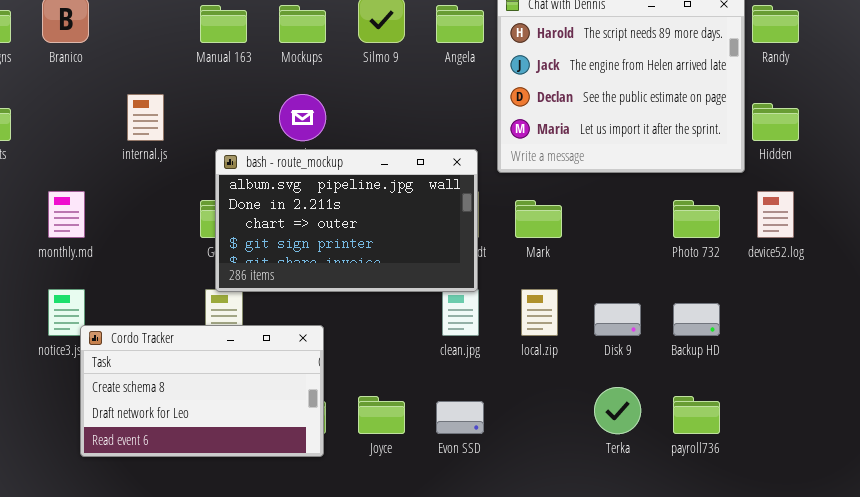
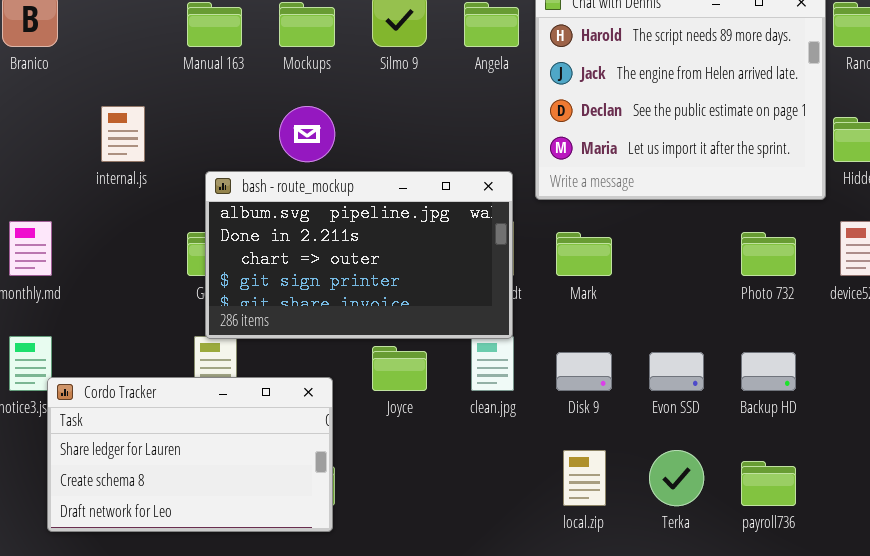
local.zip: [521,289,558,336] -> [563,450,606,506], moved
Disk 9: [594,303,641,336] -> [556,352,612,391], moved
Cordo Tracker: [80,325,324,457] -> [47,377,333,532], scrolled up 1 row
Joyce: [358,396,405,434] -> [372,346,427,391], moved
Evon SSD: [436,401,484,434] -> [649,352,704,391], moved

